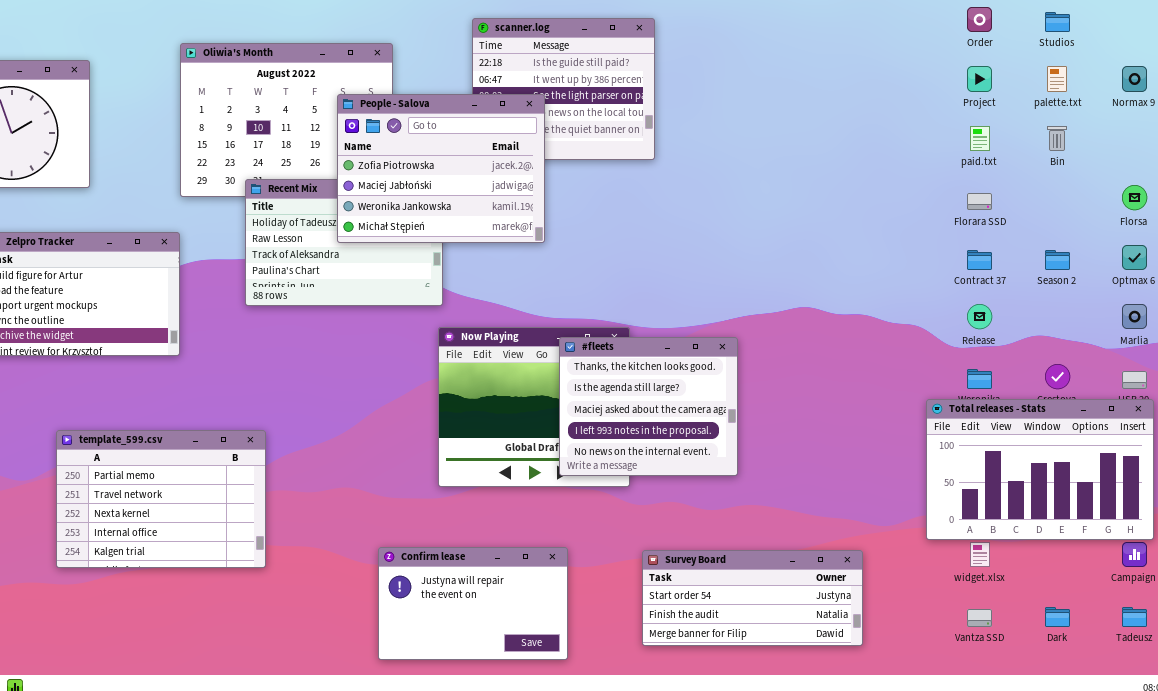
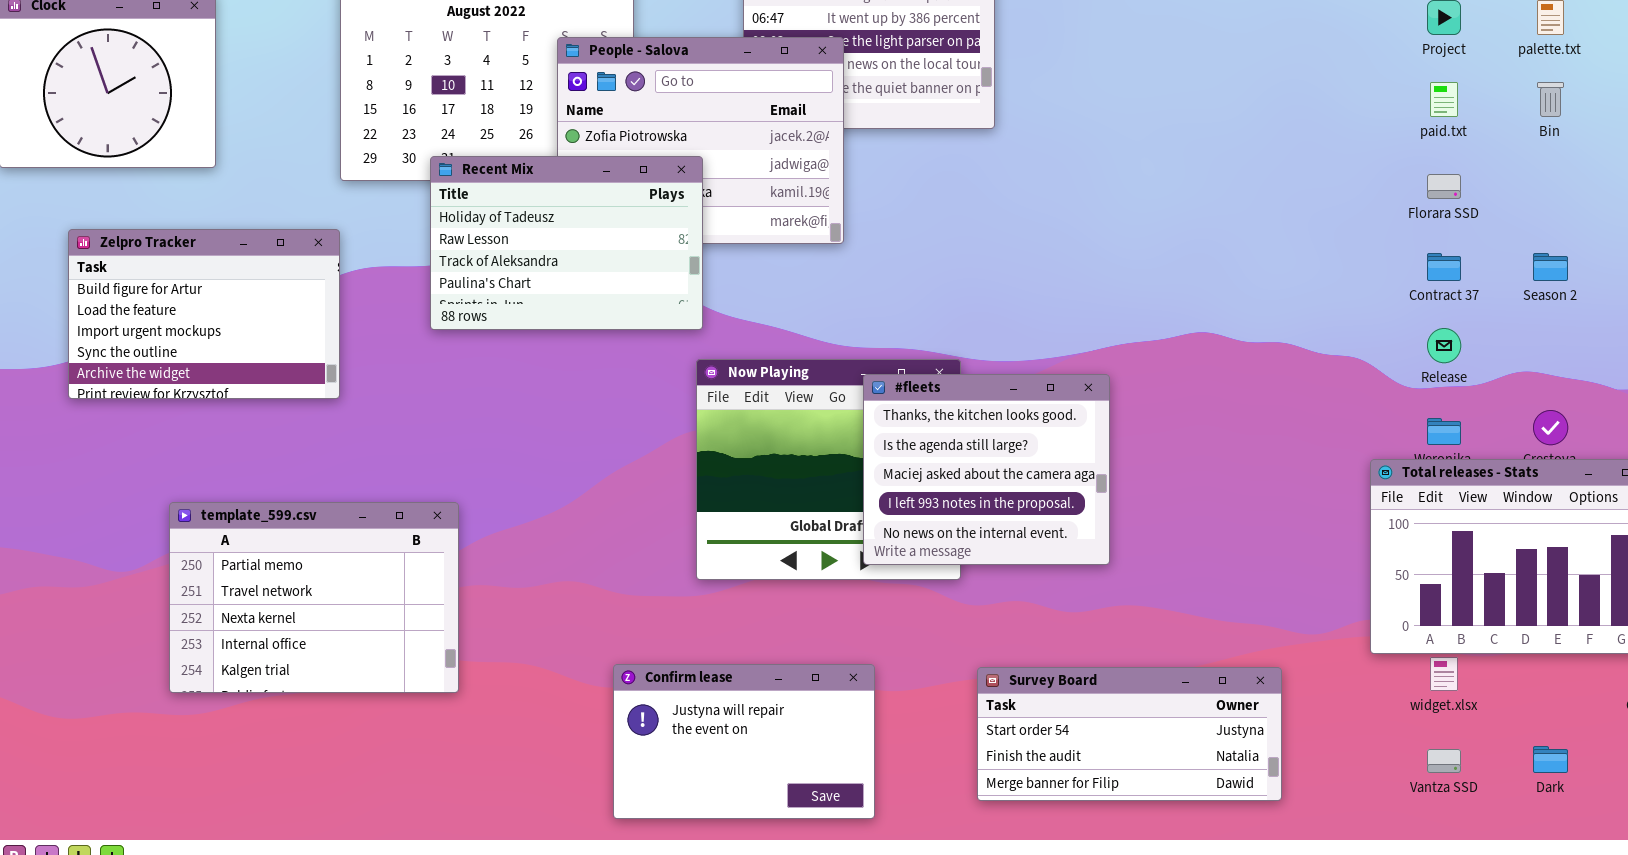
Recent Mix: [245,179,443,306] -> [430,156,703,330], raised

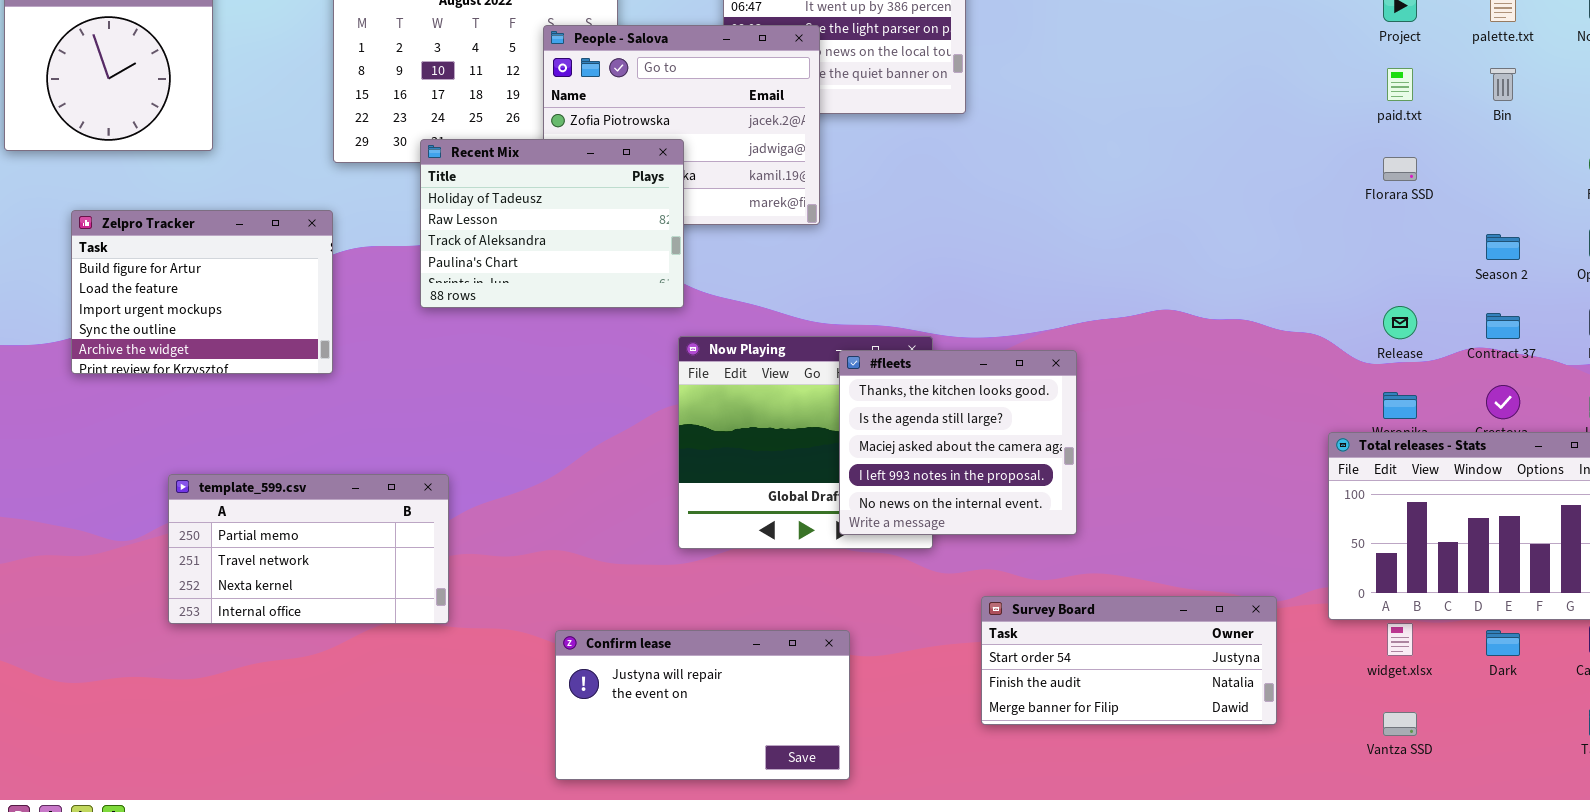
Contract 37: [1427,253,1461,281] -> [1486,313,1520,339], moved
template_599.csv: [169,502,459,693] -> [168,474,449,624], resized
Confirm lease: [613,664,875,819] -> [555,630,850,780], resized
Survey Board: [977,667,1282,801] -> [981,596,1277,725], moved
Dark: [1533,746,1568,773] -> [1486,630,1520,656], moved

